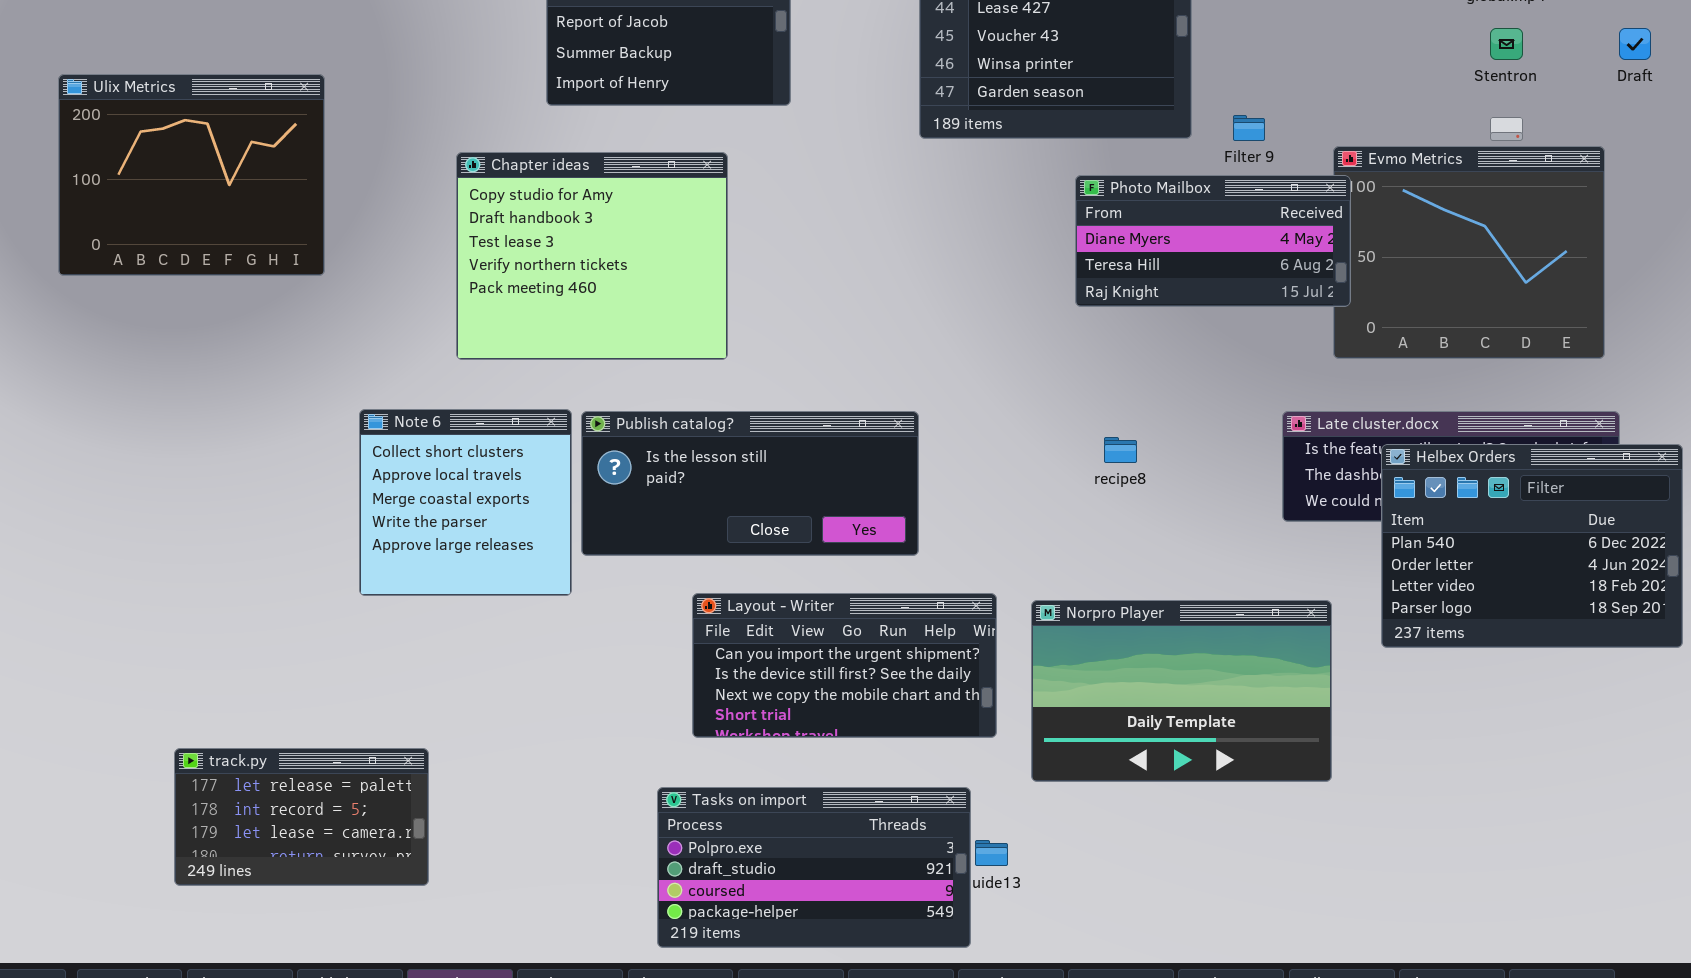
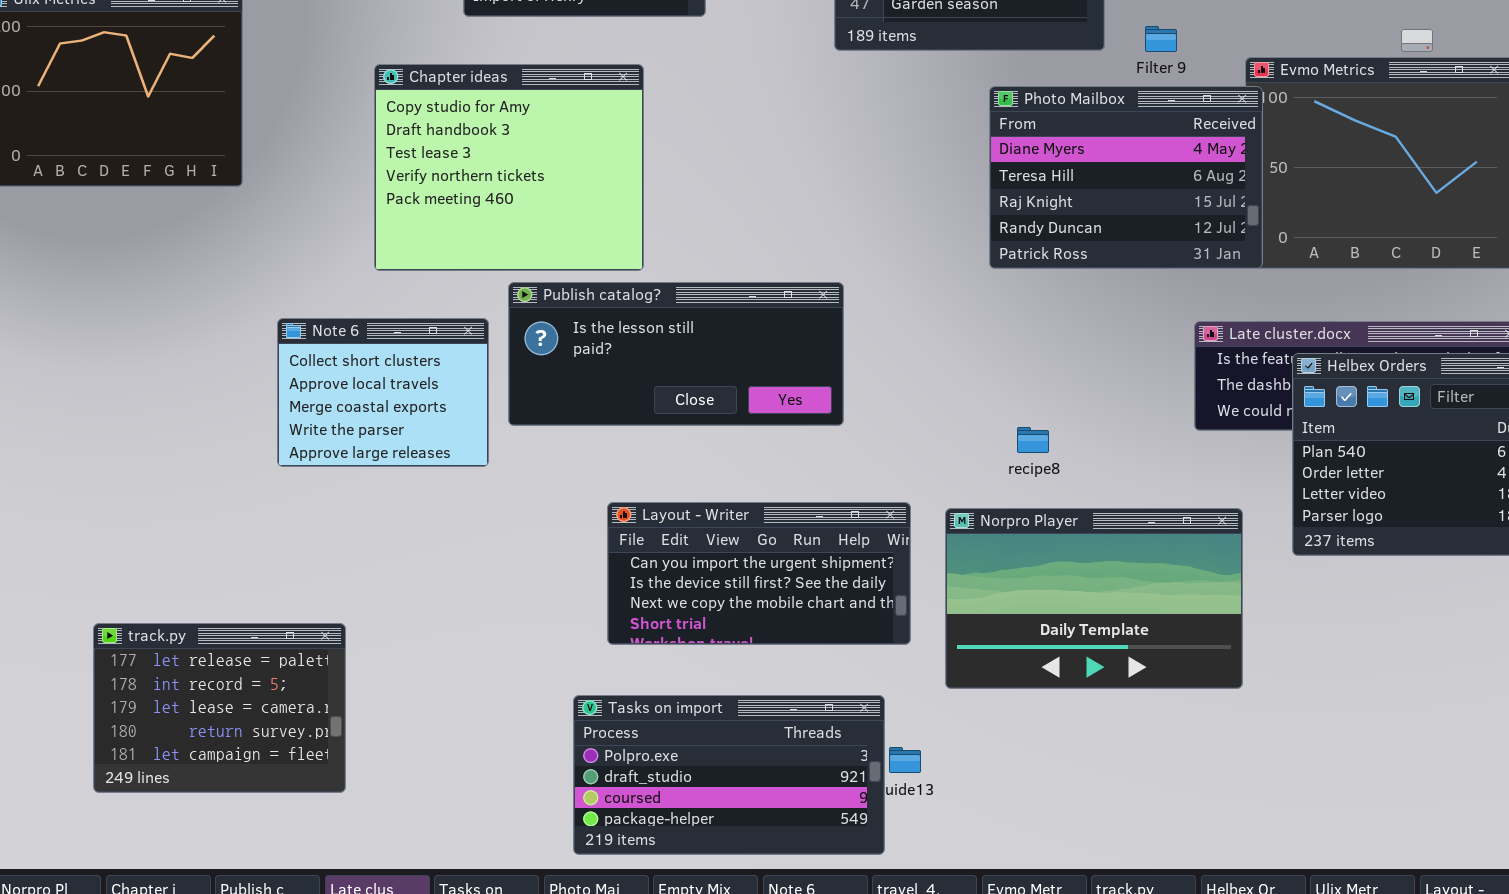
Photo Mailbox: [1075,175,1351,307] -> [989,86,1263,269], resized
Note 6: [359,409,572,596] -> [277,318,489,467], resized
Publish catalog?: [581,411,919,556] -> [508,282,844,426], moved
recipe8: [1104,437,1137,463] -> [1017,427,1049,453], moved
track.py: [174,748,429,886] -> [93,623,346,793], resized

